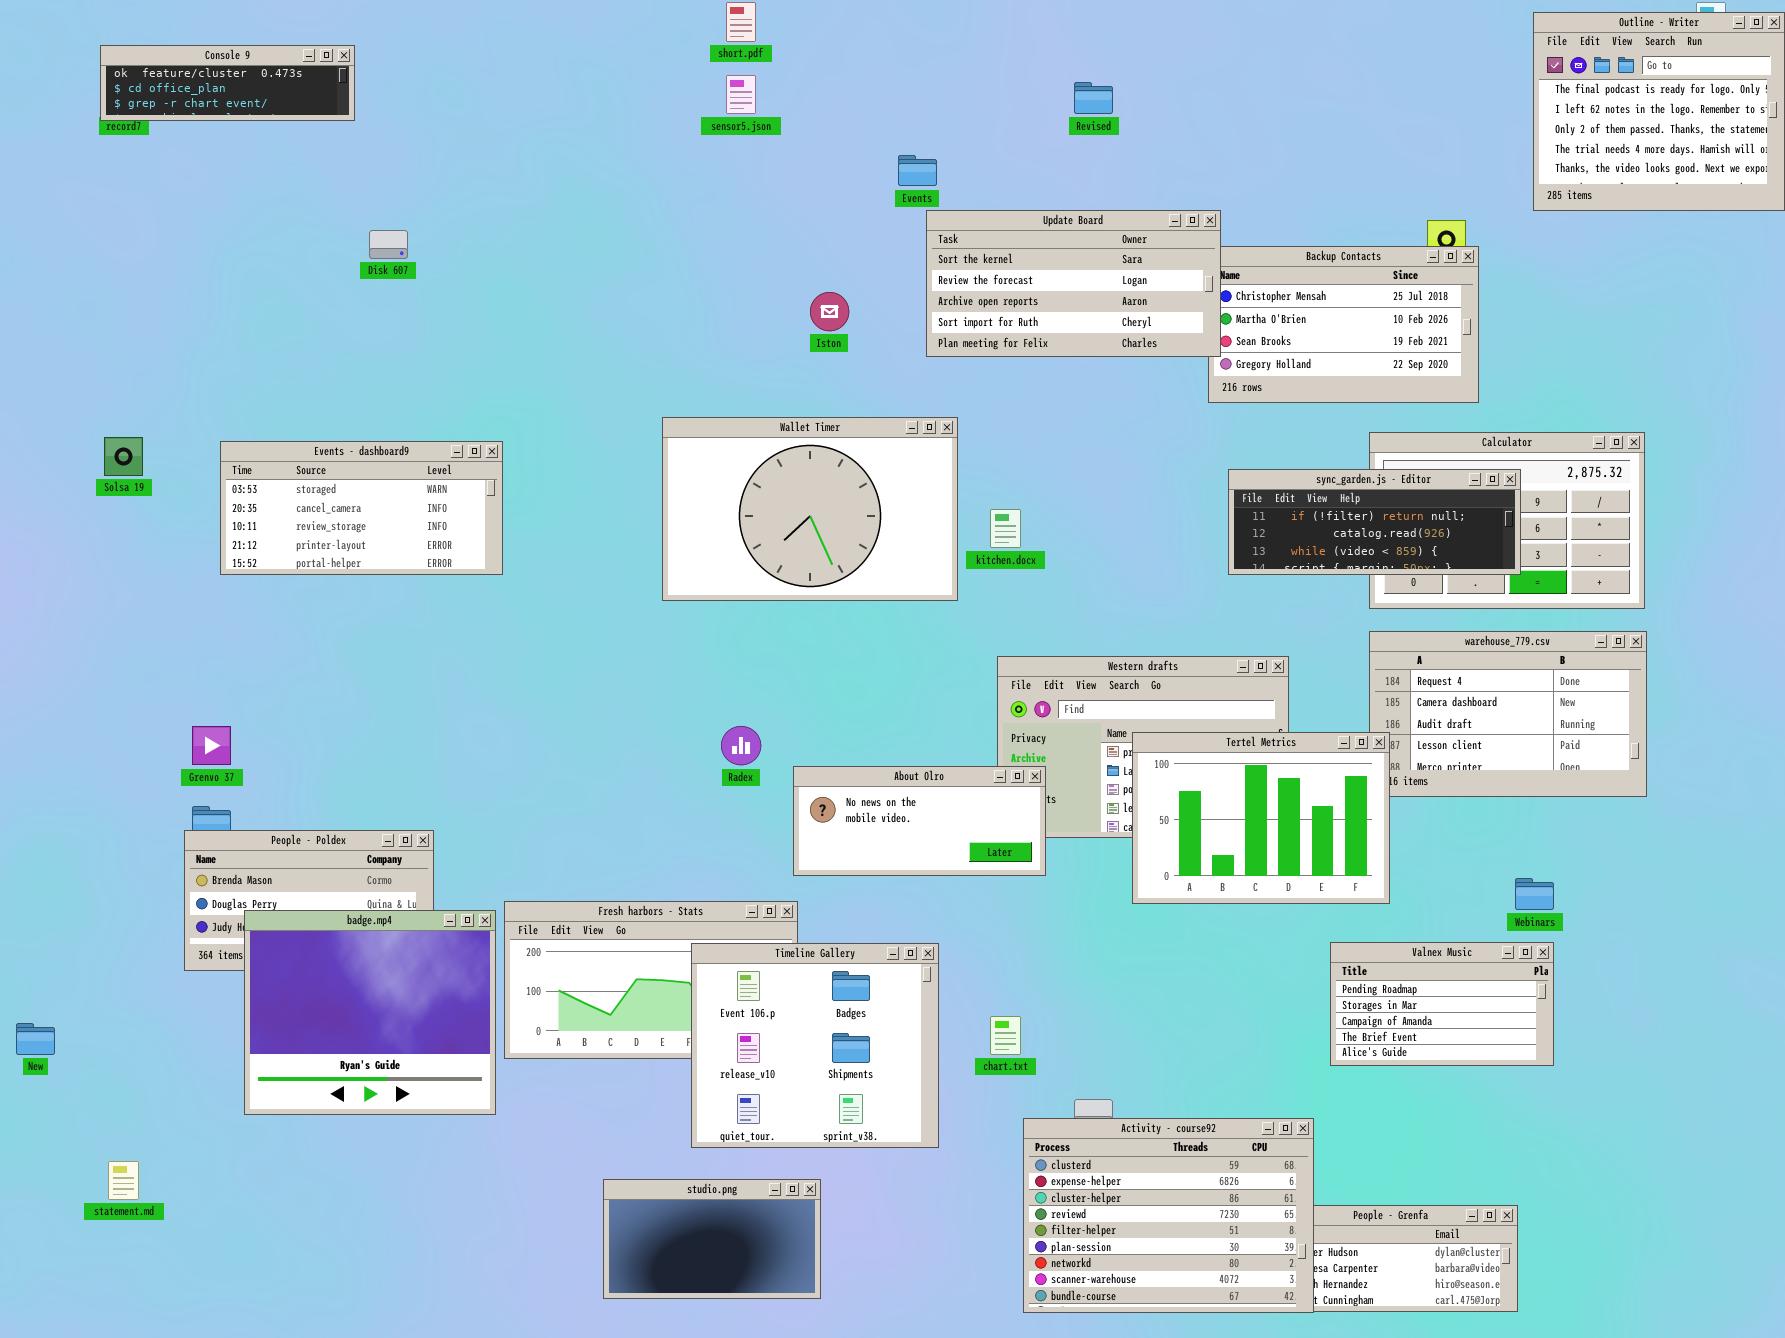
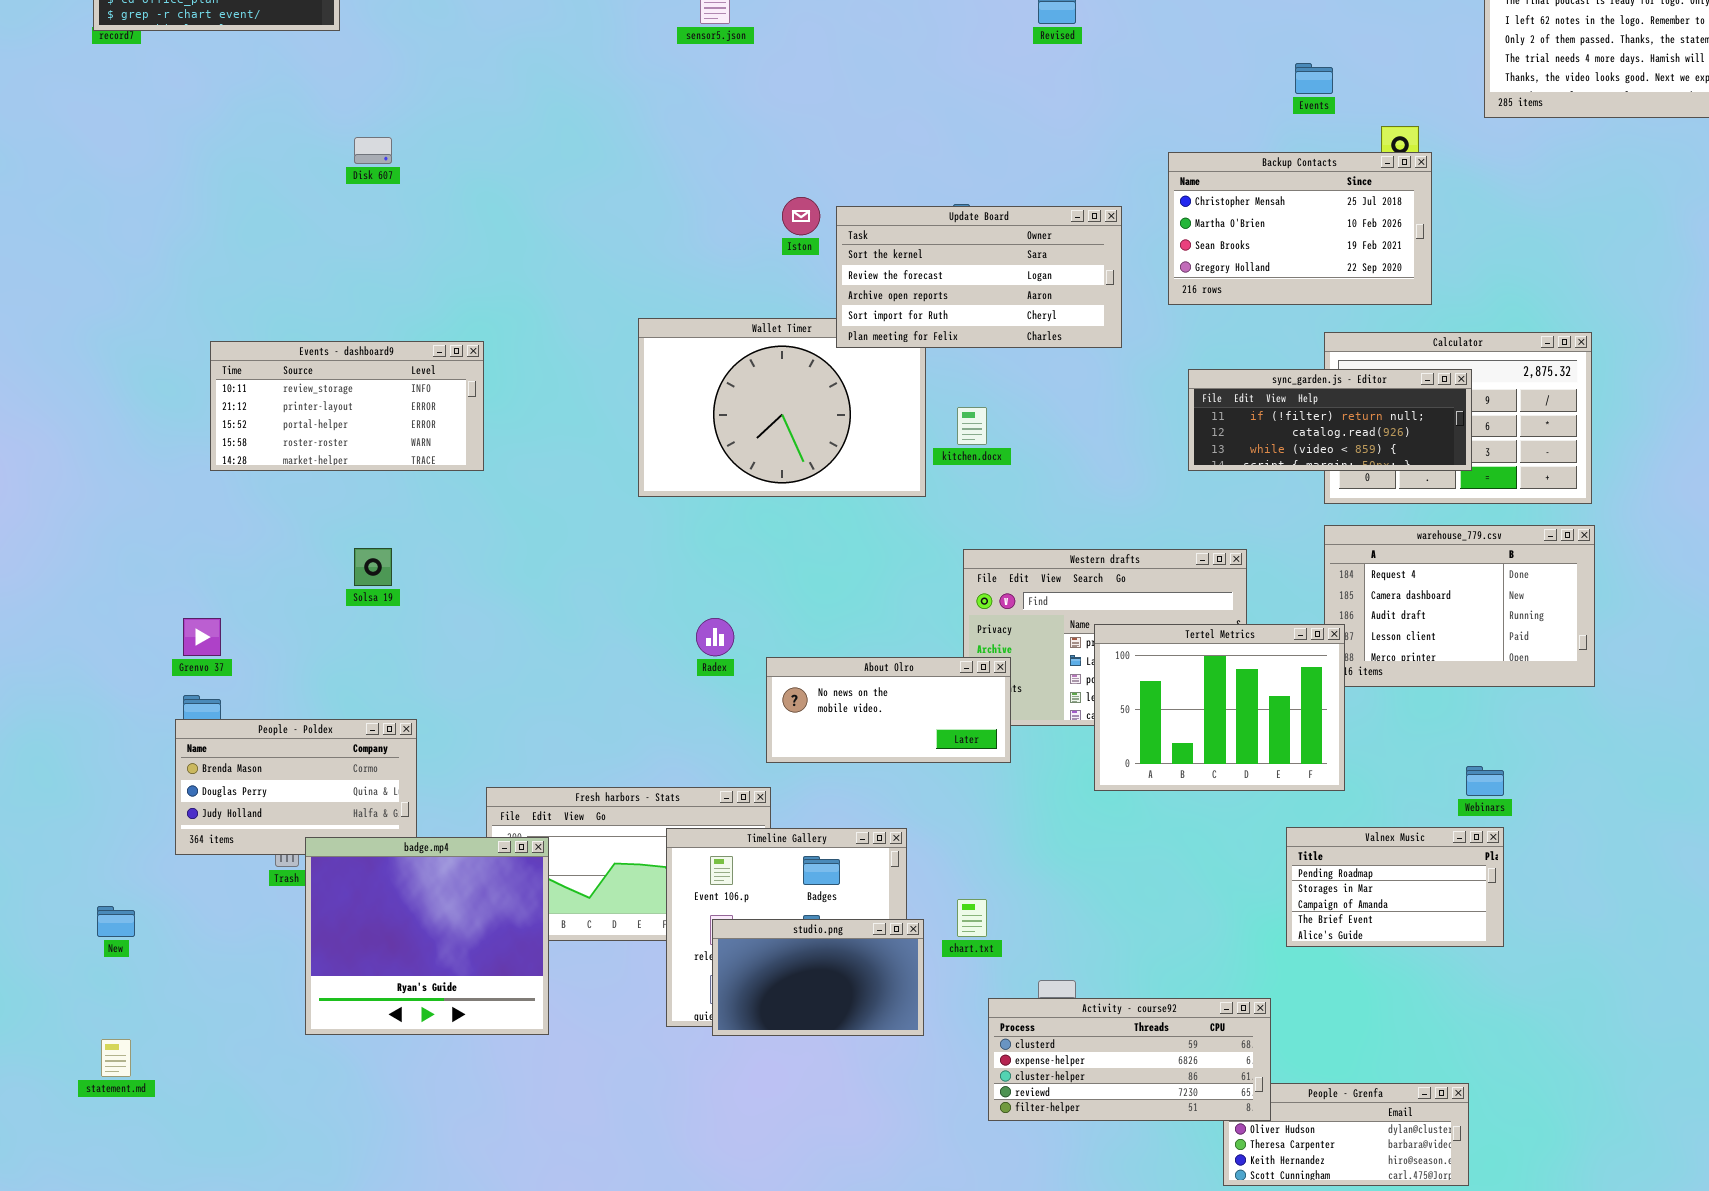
Events: [898,155,937,186] -> [1295,63,1333,94], moved
Update Board: [926,210,1221,357] -> [836,206,1122,348], moved
Solsa 19: [104,437,143,476] -> [354,548,392,586], moved
Events - dashboard9: [220,441,503,575] -> [210,341,484,471], scrolled down 2 rows
badge.mp4: [244,910,496,1115] -> [305,837,549,1035], moved
New: [16,1023,55,1055] -> [97,906,135,937], moved
Activity - course92: [1023,1118,1314,1313] -> [988,998,1271,1121], resized
studio.png: [603,1179,821,1299] -> [712,919,924,1036], moved

